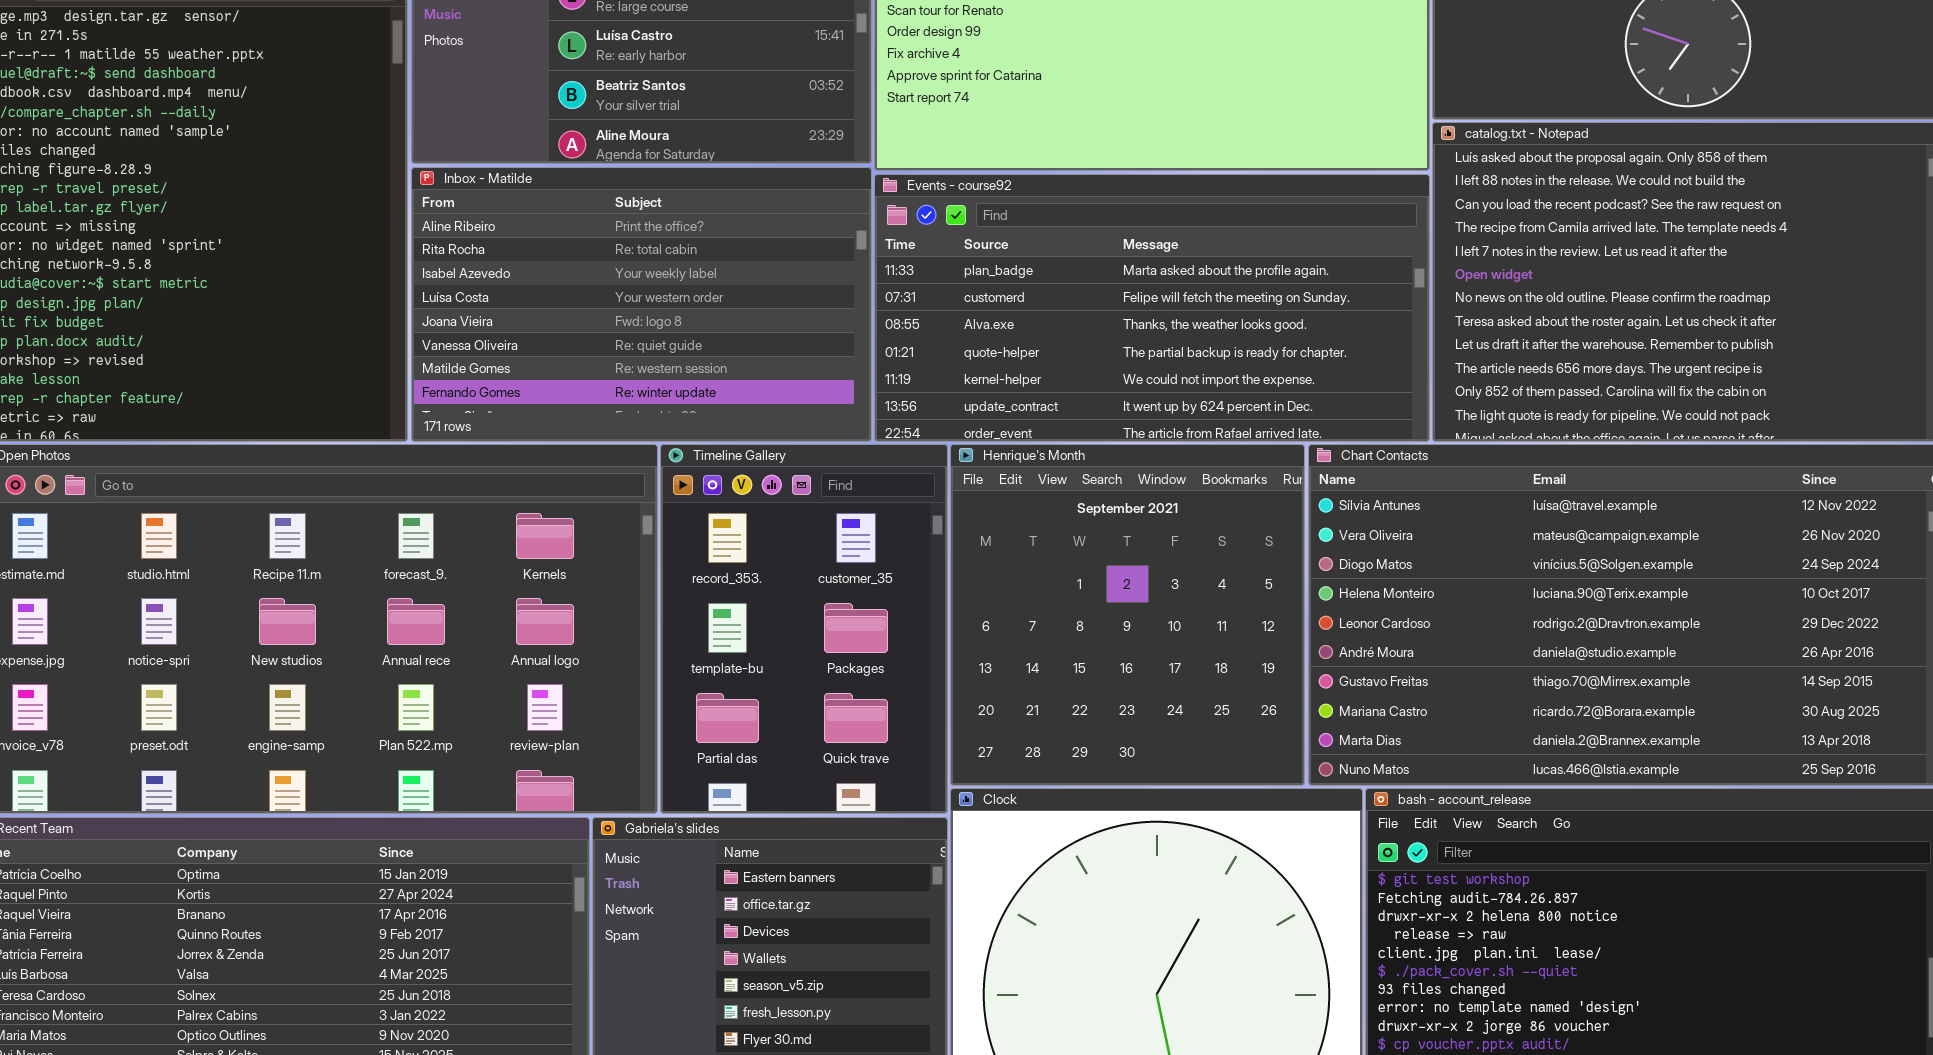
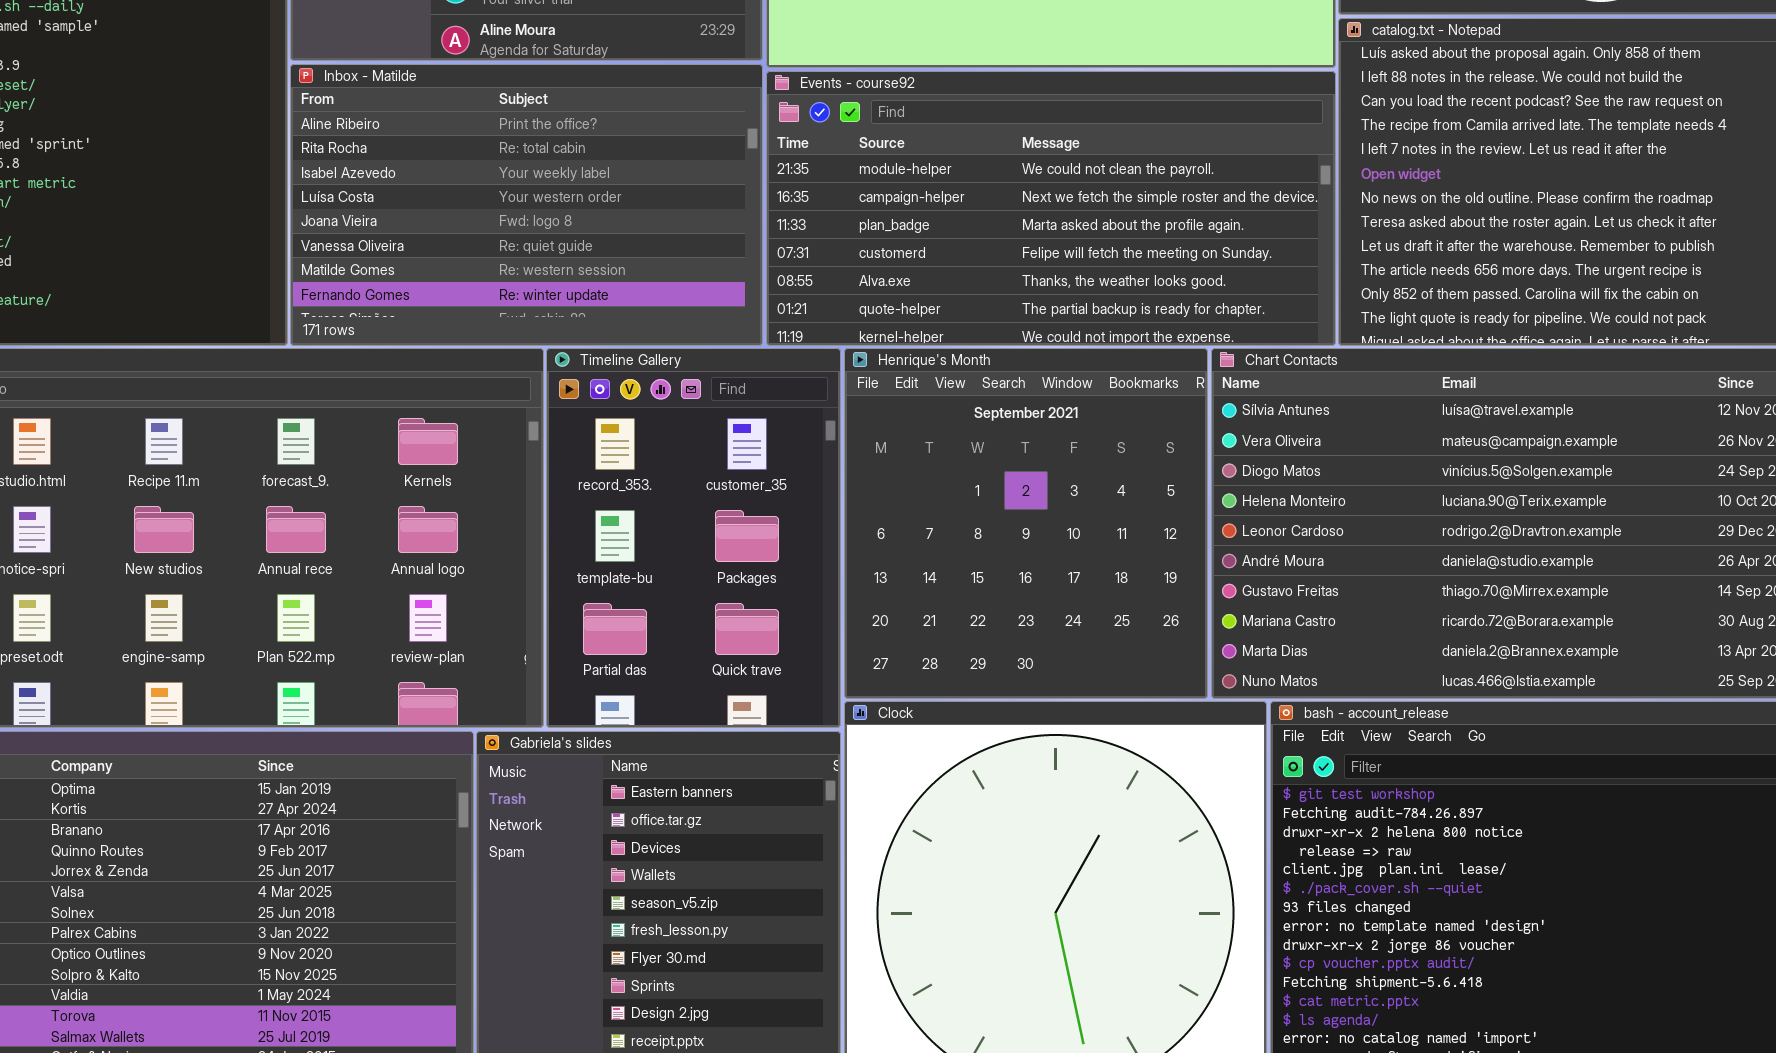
Events - course92: [874,174,1430,442] -> [766,71,1336,346], scrolled up 2 rows

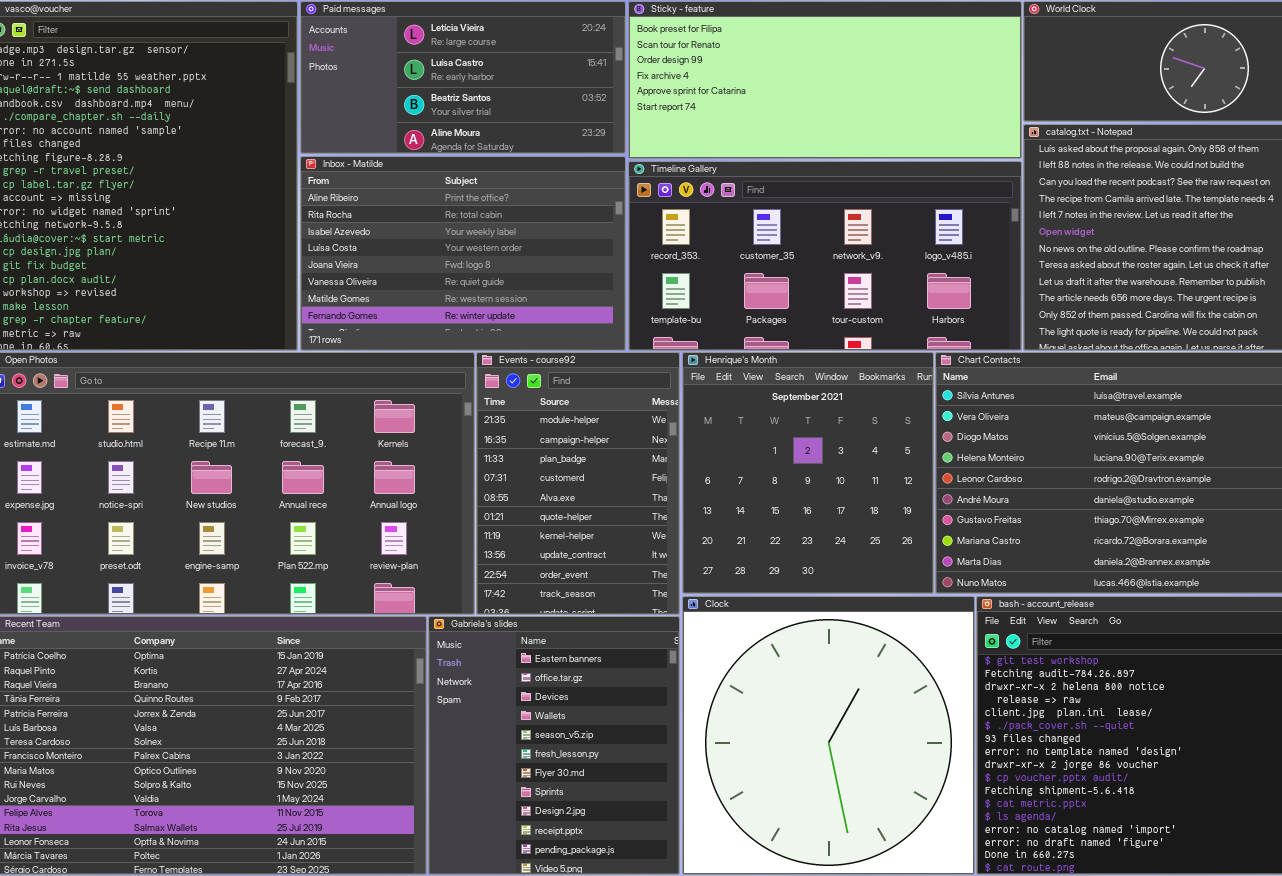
Events - course92: [766,71,1336,346] -> [476,352,680,615], moved, resized
Timeline Gallery: [546,348,841,728] -> [628,161,1022,351], moved, resized

